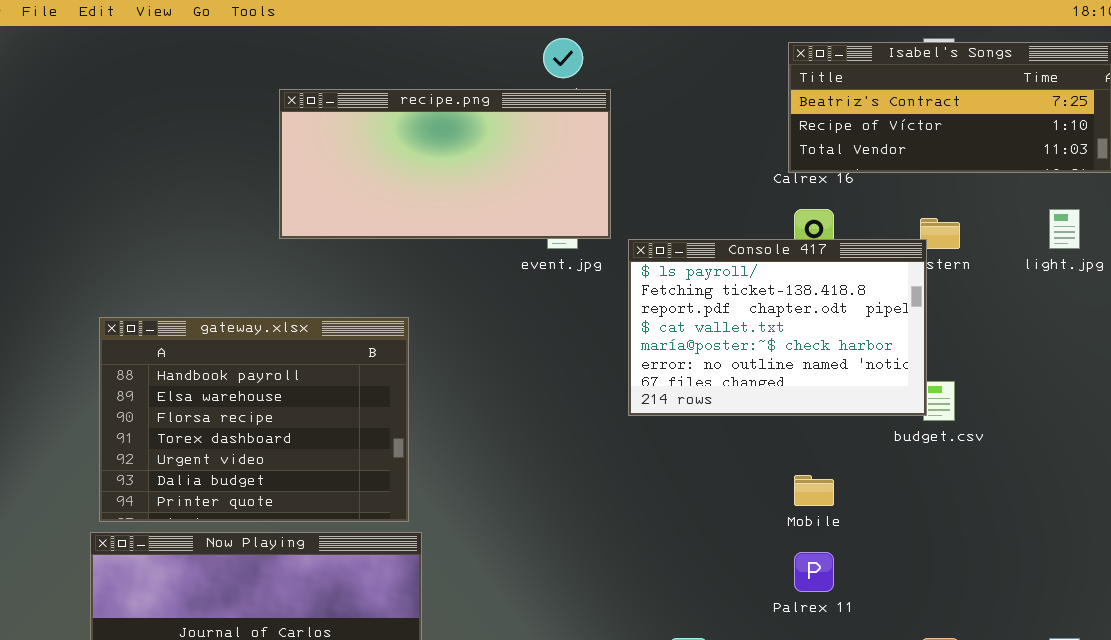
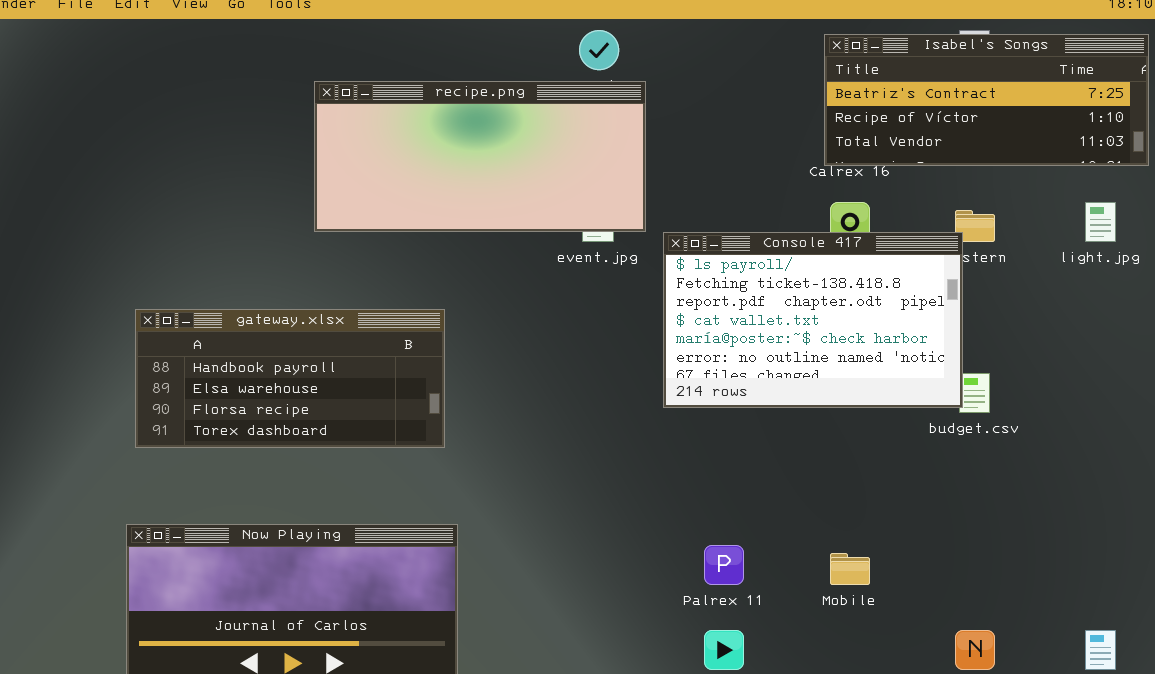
gateway.xlsx: [99,317,409,522] -> [135,309,445,448], resized
Mobile: [794,475,834,506] -> [830,553,870,585], moved
Palrex 11: [794,552,834,592] -> [704,545,744,585], moved

